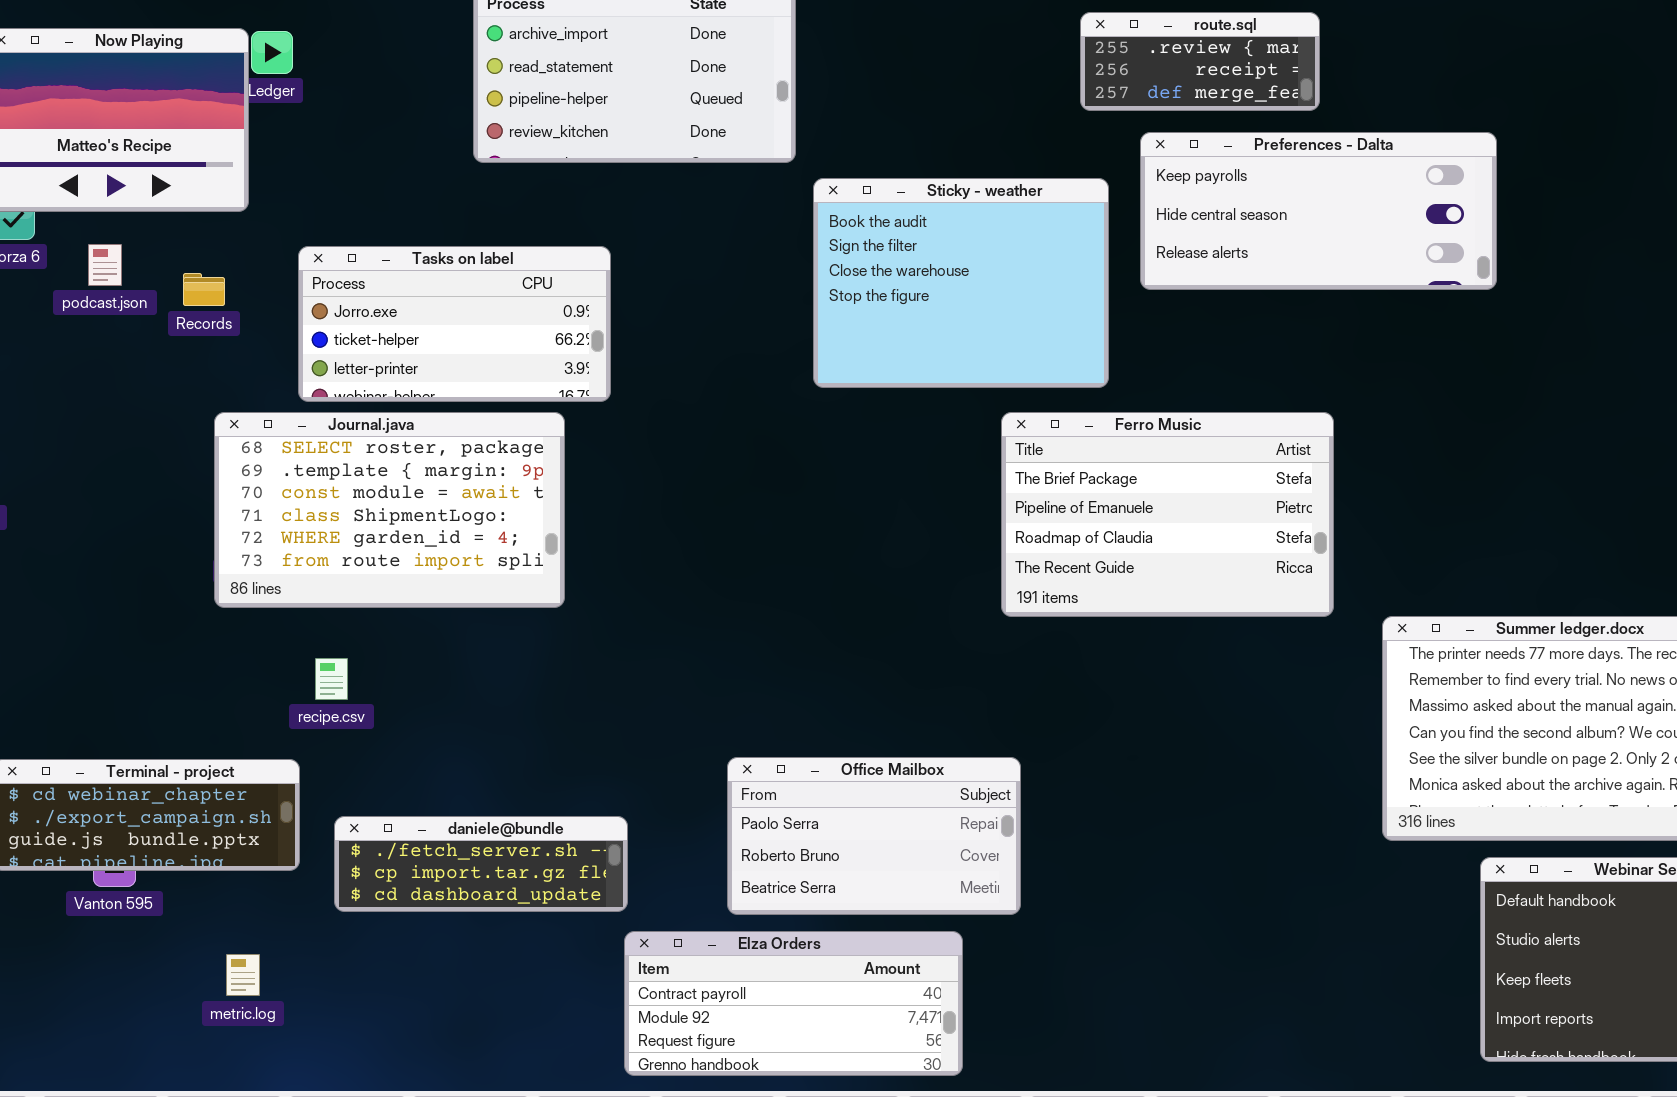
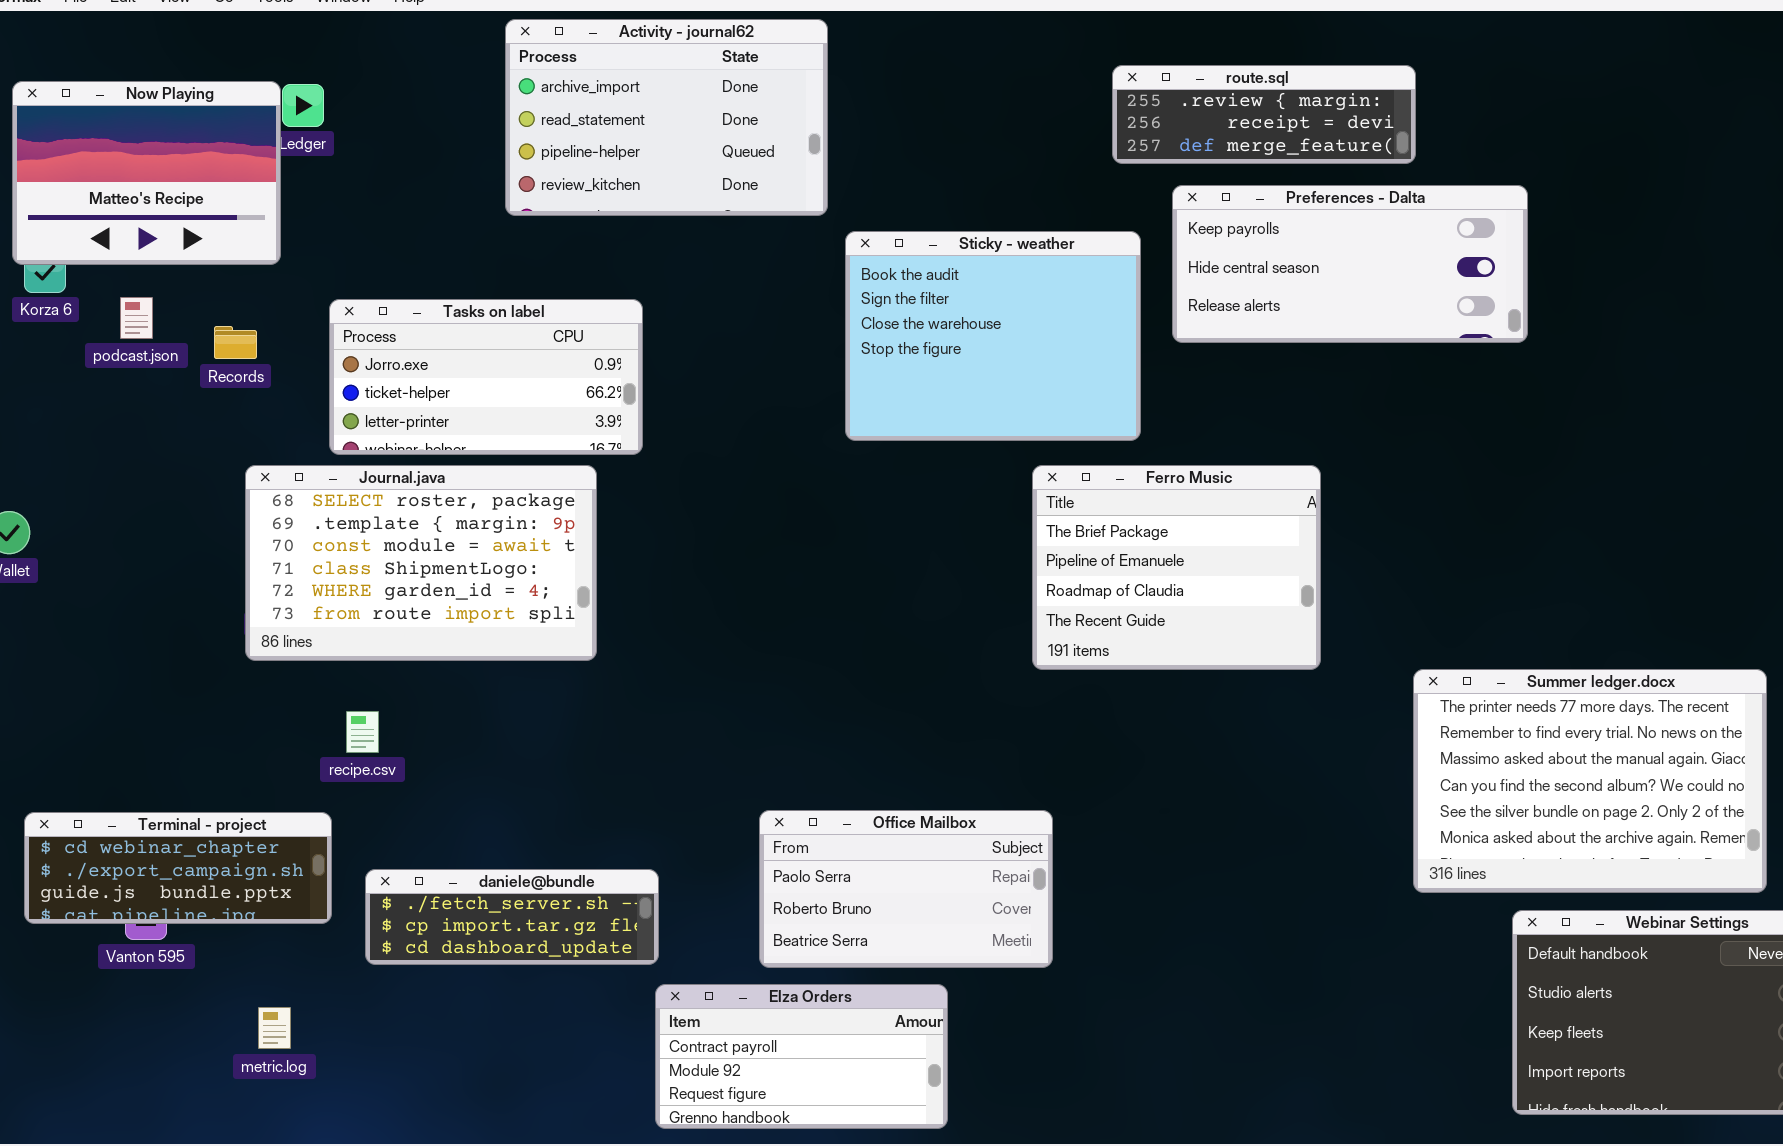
route.sql: [1080,12,1320,111] -> [1112,65,1416,164], resized
Ferro Music: [1001,412,1334,617] -> [1032,465,1321,670], resized
Elza Orders: [624,931,963,1076] -> [655,984,948,1129], resized

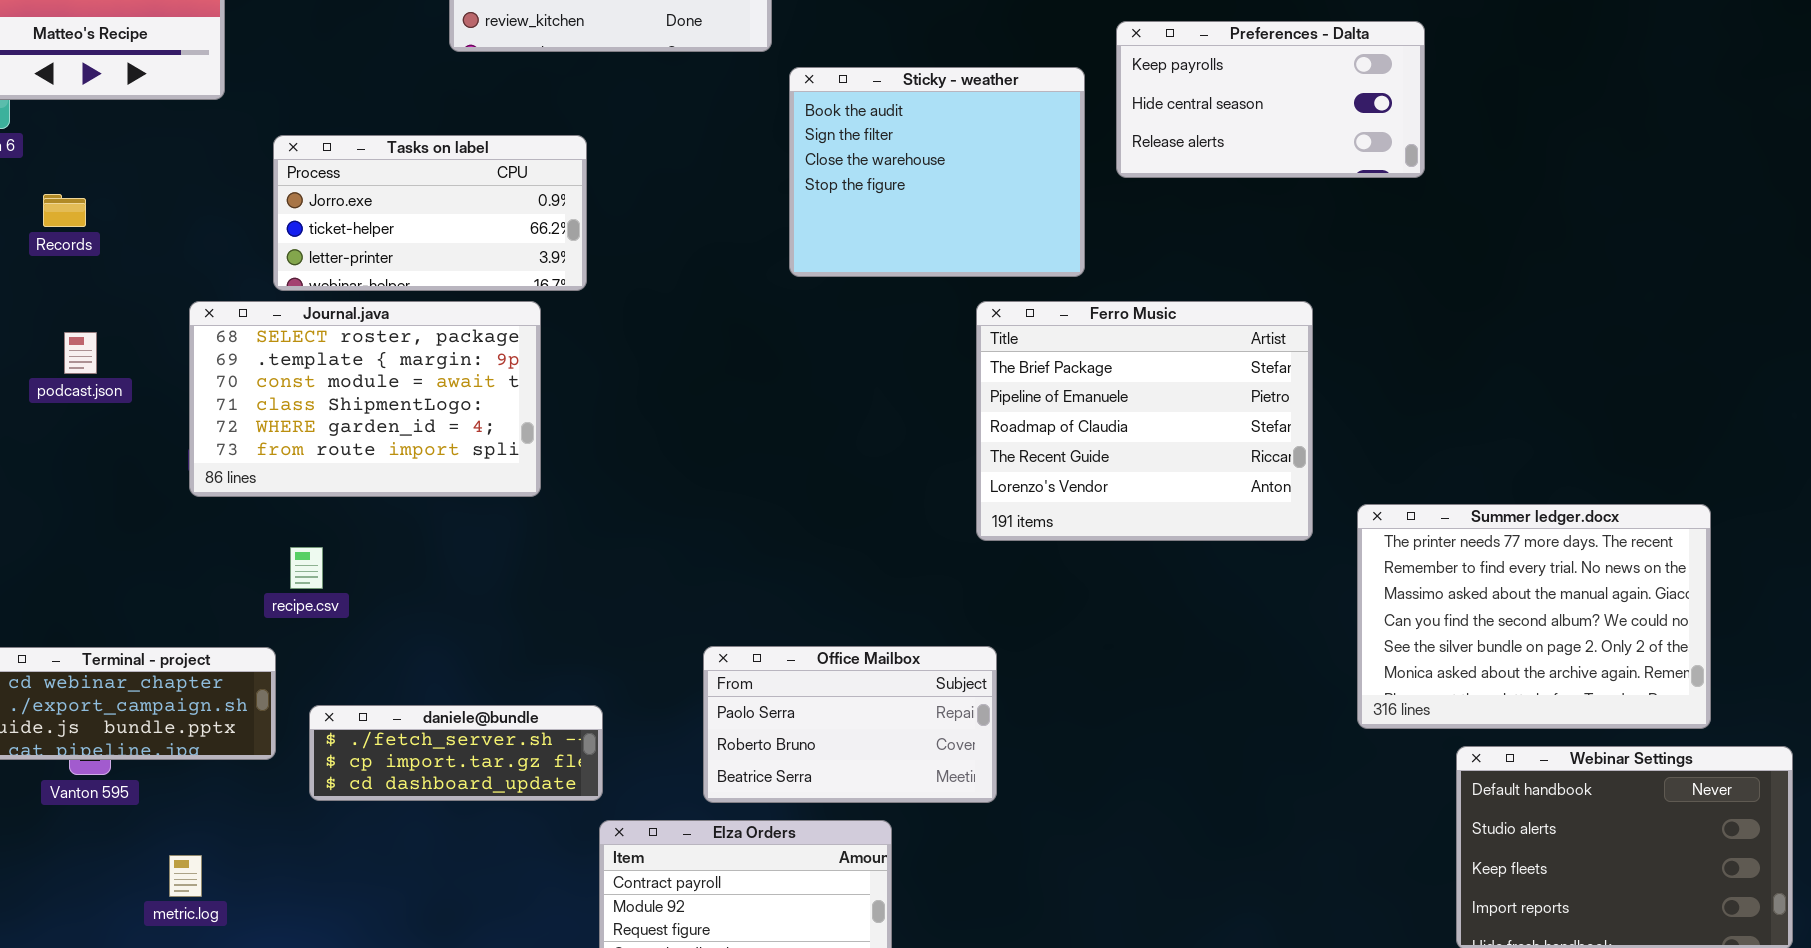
Preferences - Dalta: [1172,185,1528,343] -> [1116,21,1425,178], resized
podcast.json: [120,297,153,339] -> [64,332,97,374], moved
Records: [214,326,257,359] -> [43,194,86,227], moved
Ferro Music: [1032,465,1321,670] -> [976,301,1313,541], resized
metric.log: [258,1007,291,1049] -> [169,855,202,897], moved

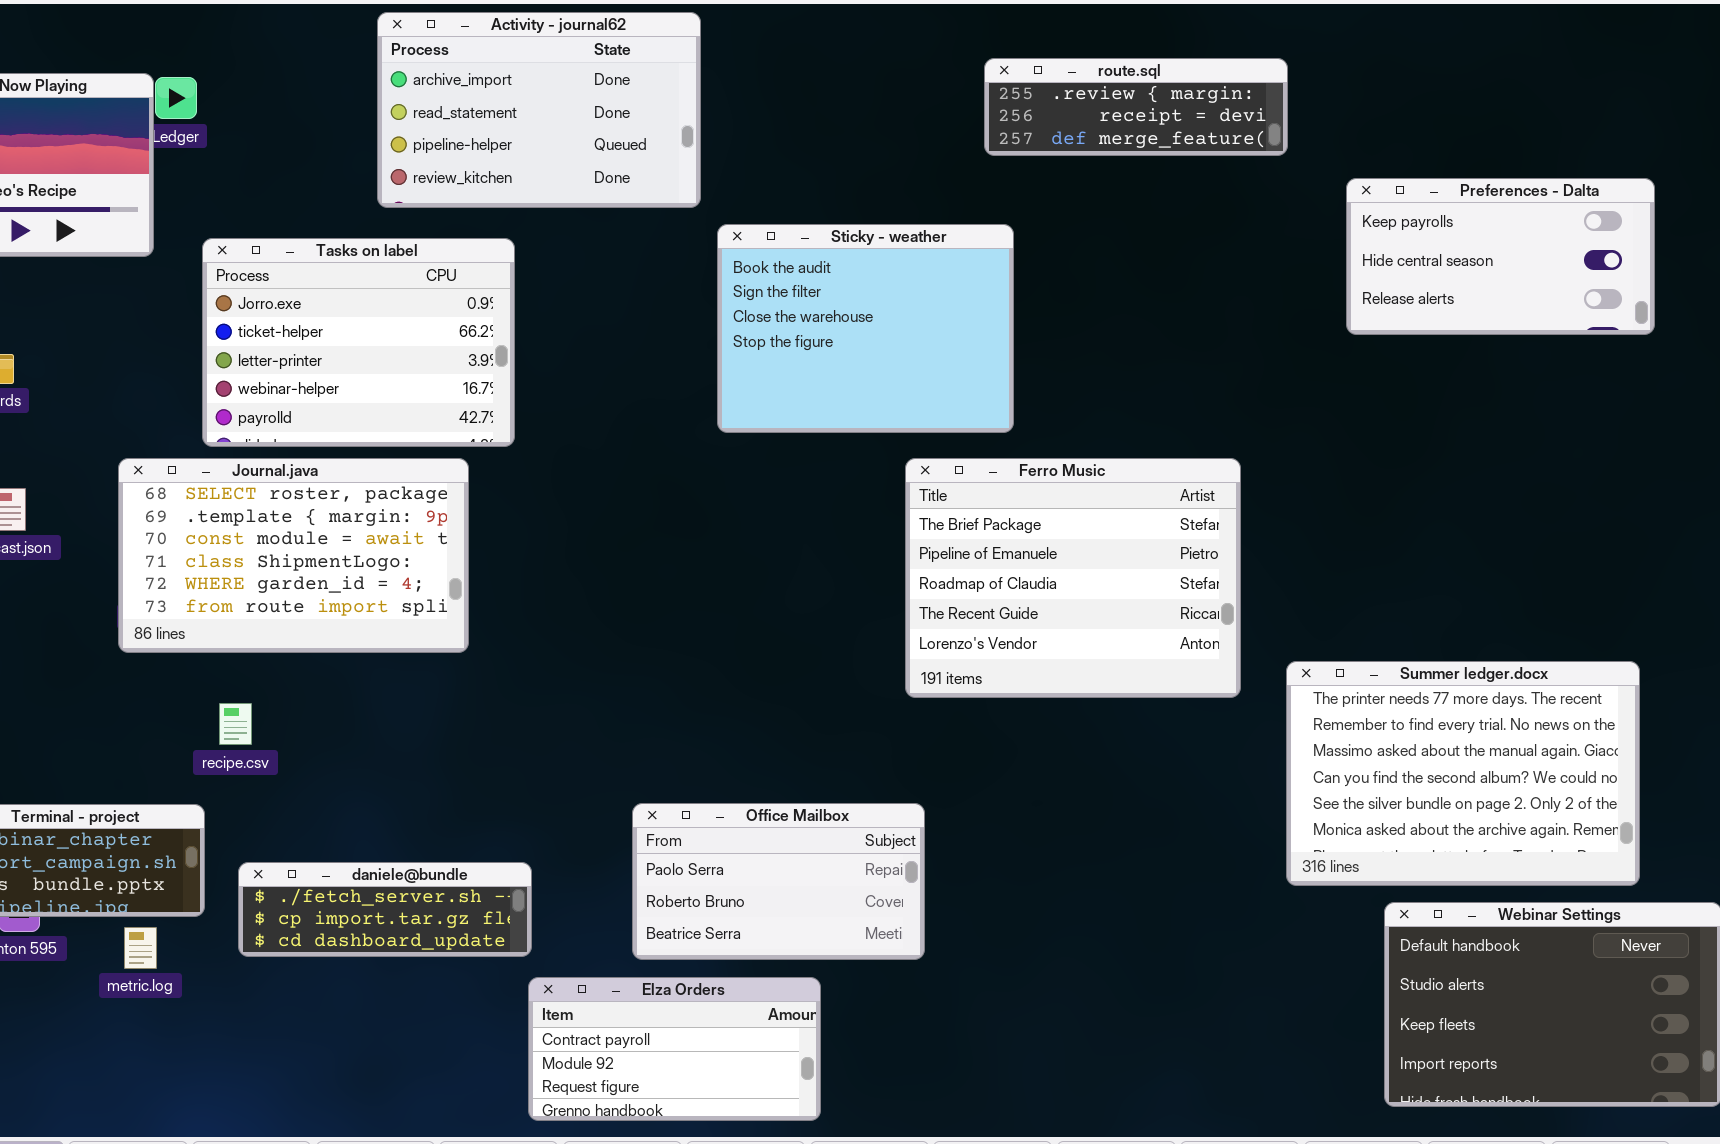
Preferences - Dalta: [1116,21,1425,178] -> [1346,178,1655,335], moved
Tasks on label: [273,135,587,291] -> [202,238,515,447], resized
metric.log: [169,855,202,897] -> [124,927,157,969], moved

